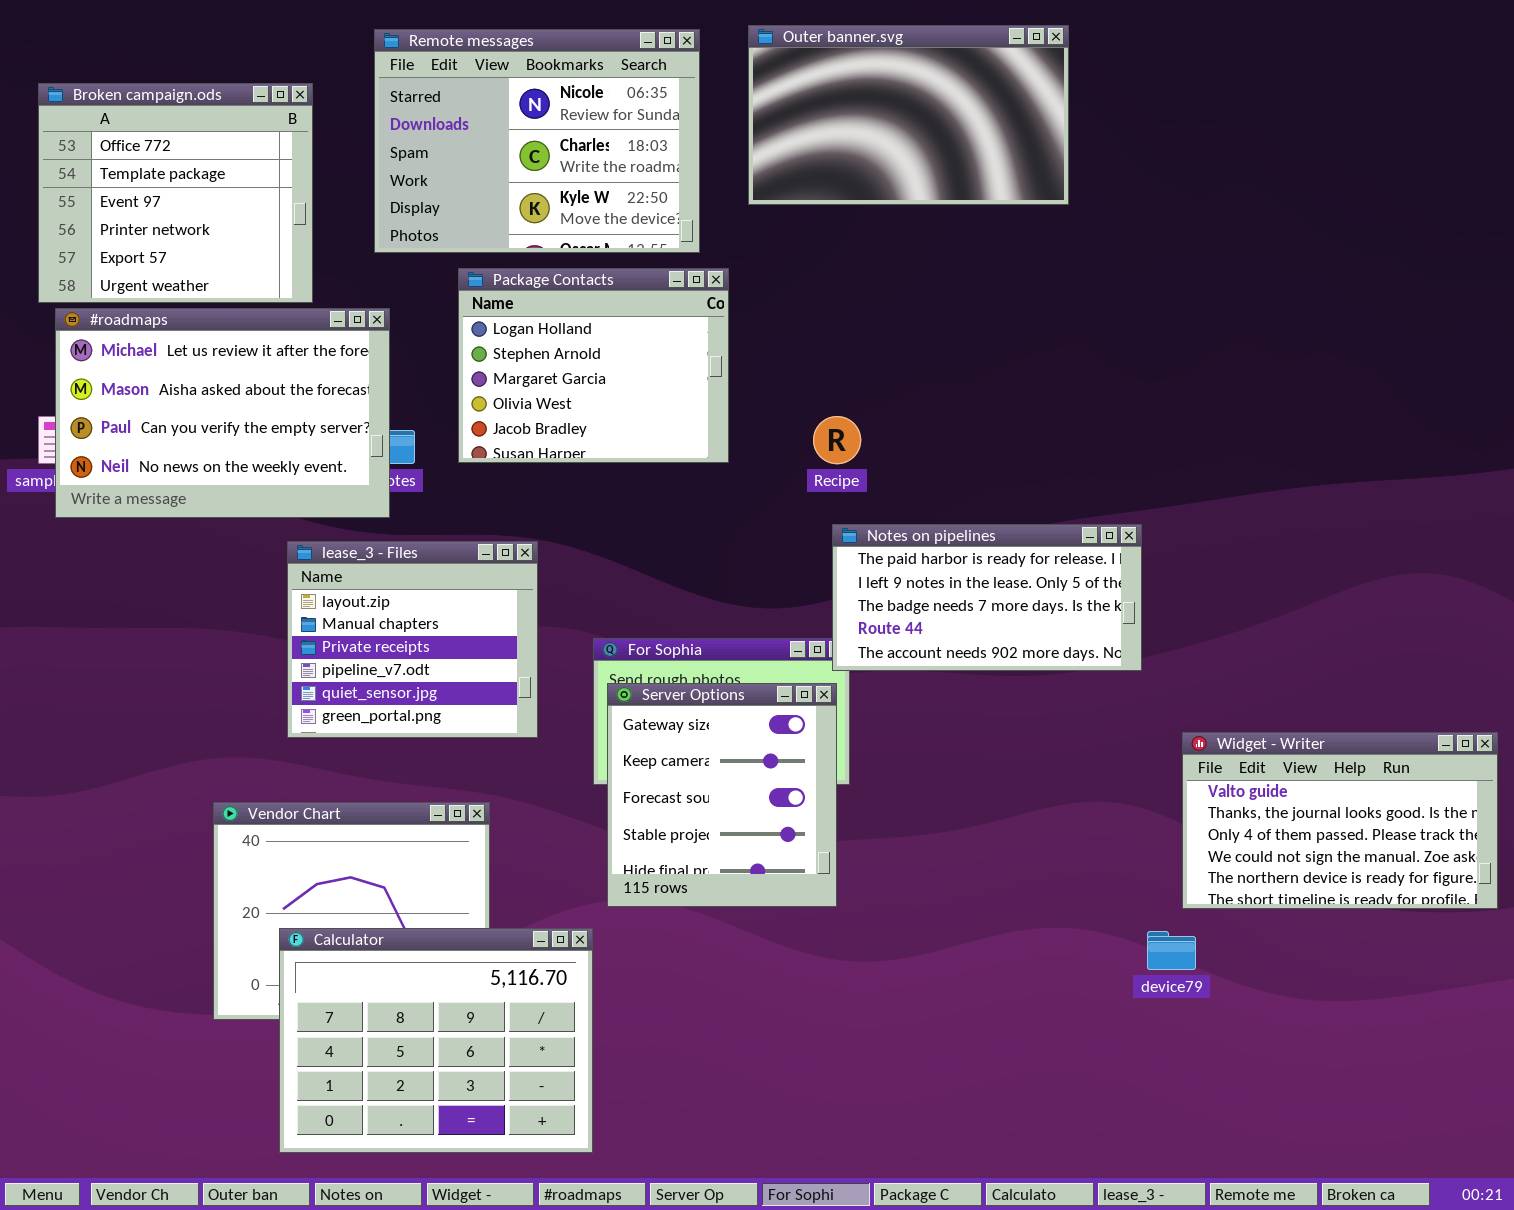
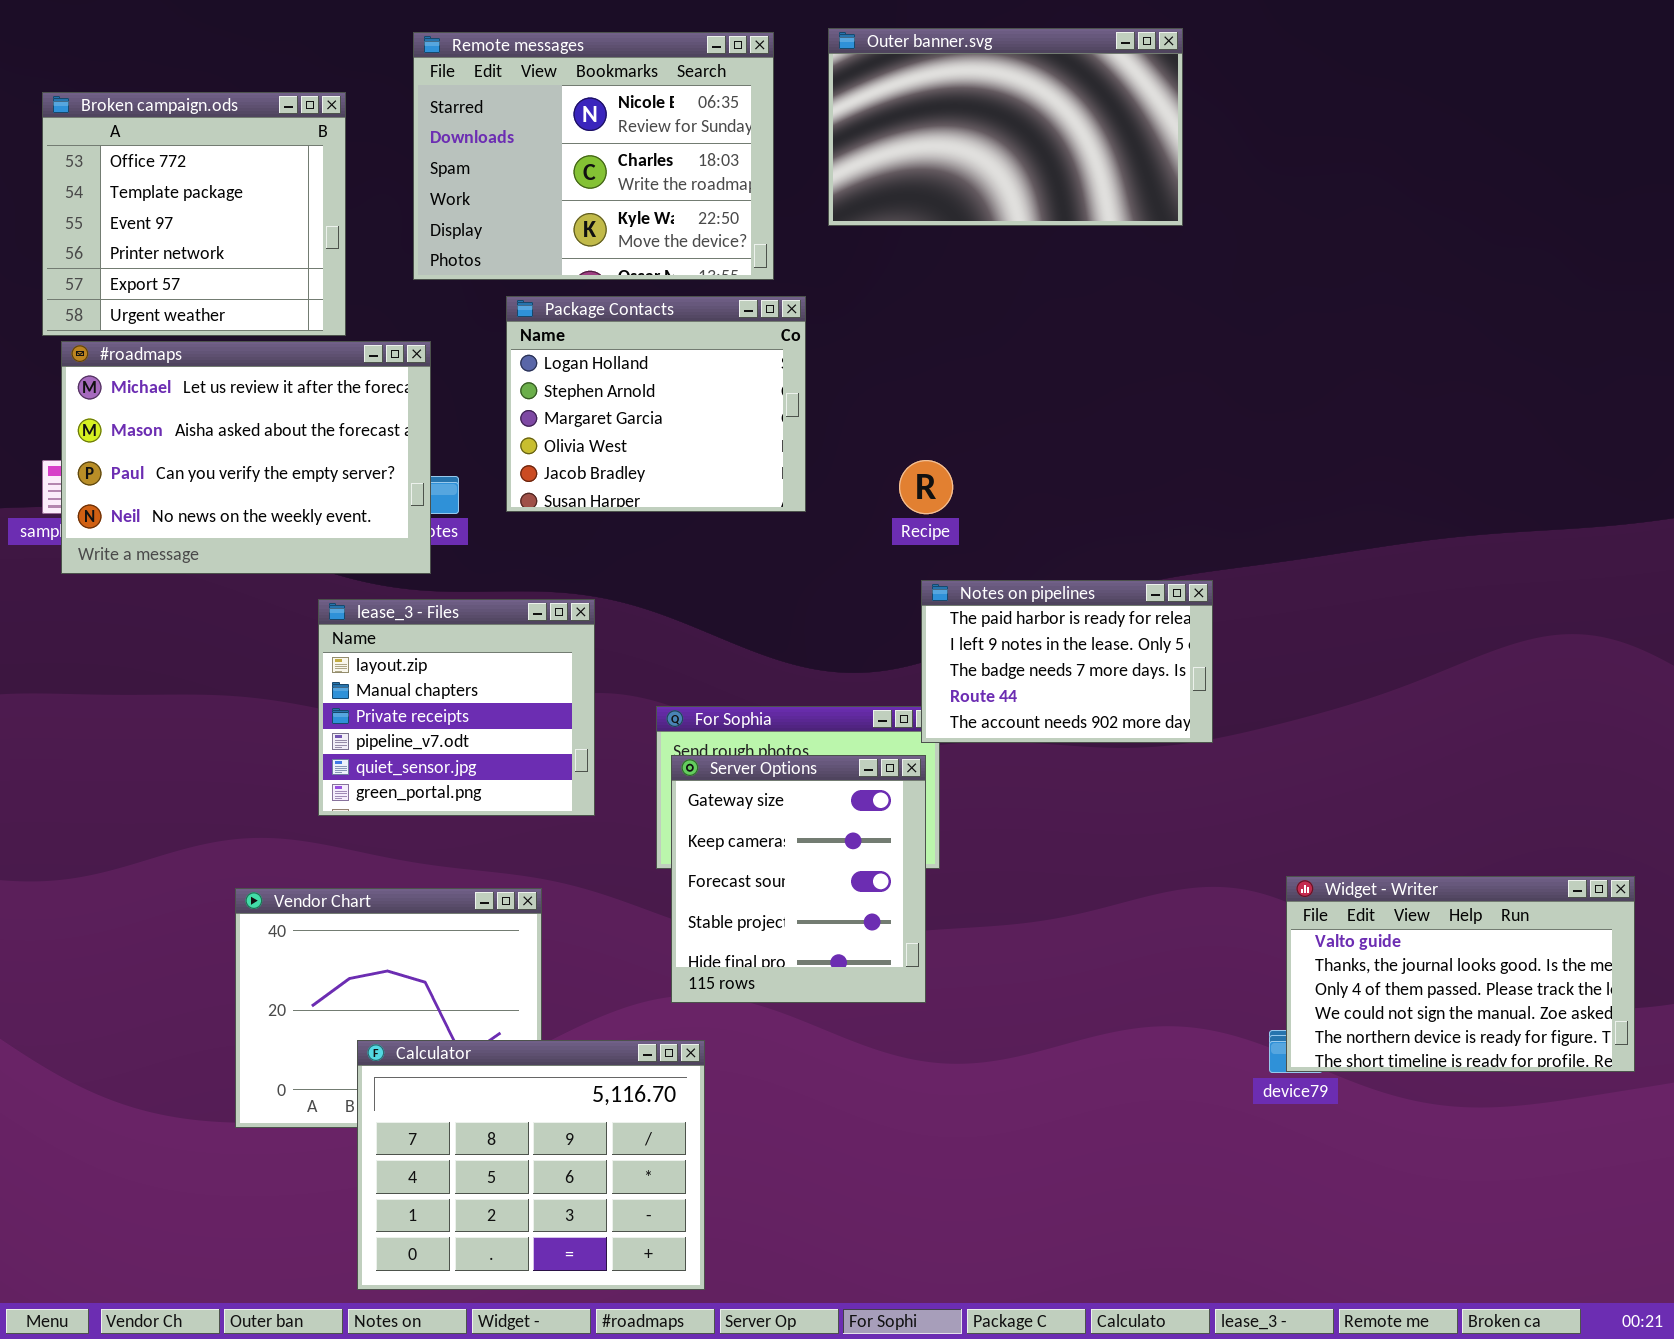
Notes on pipelines: [832,524,1142,671] -> [921,580,1213,743], resized
Widget - Writer: [1182,732,1498,909] -> [1286,876,1635,1072], moved
Calculator: [279,928,593,1153] -> [357,1040,705,1290], moved

